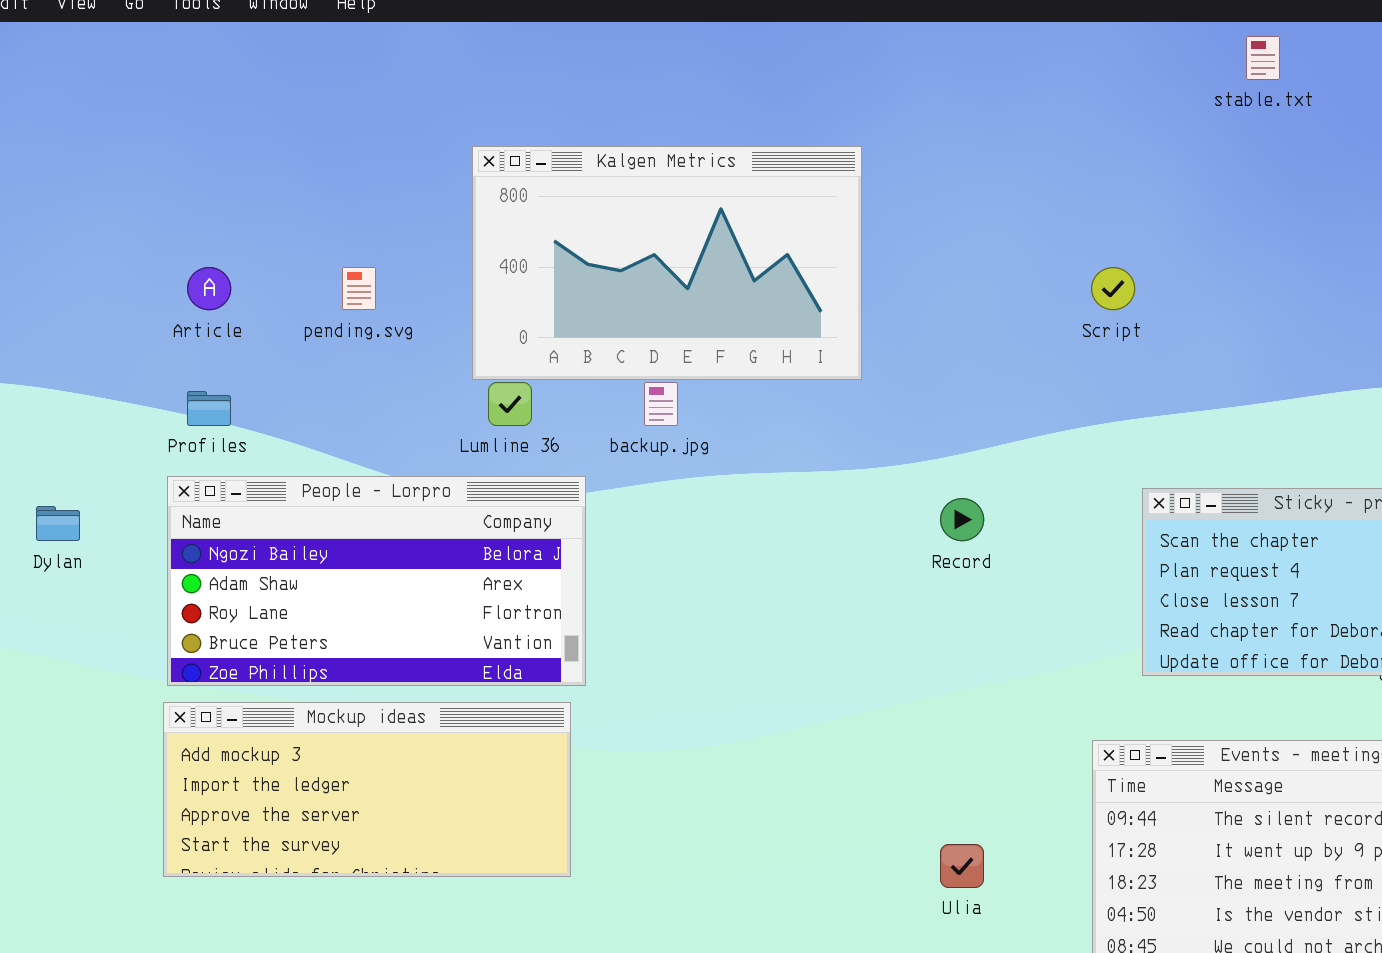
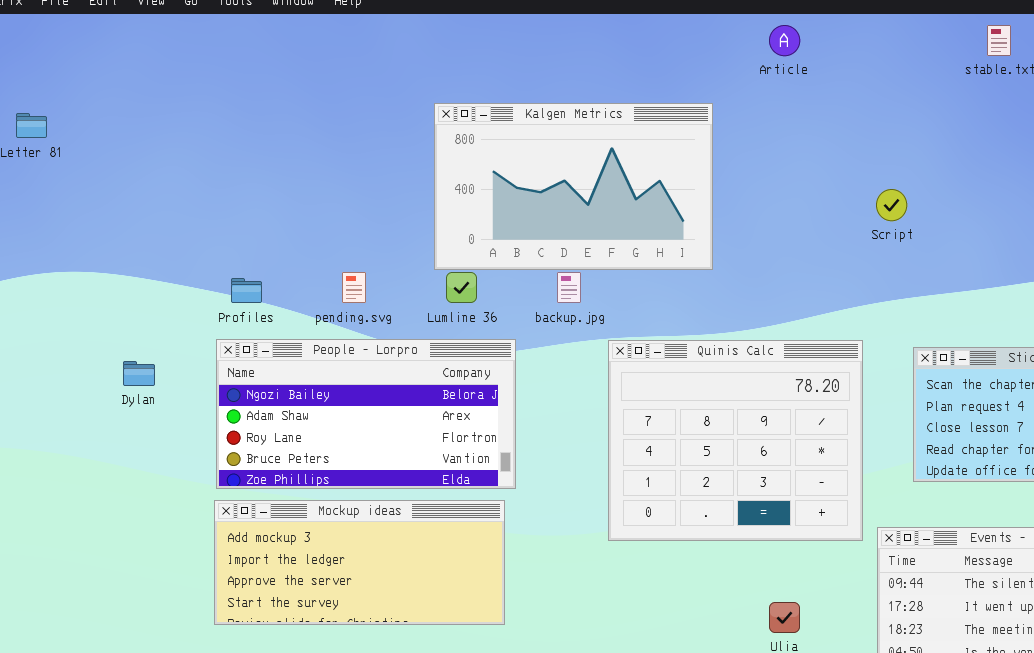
Article: [187,267,231,310] -> [769,25,800,56], moved
pending.svg: [342,267,376,310] -> [342,272,366,303], moved
Quinis Calc: none -> [608,340,863,541], opened

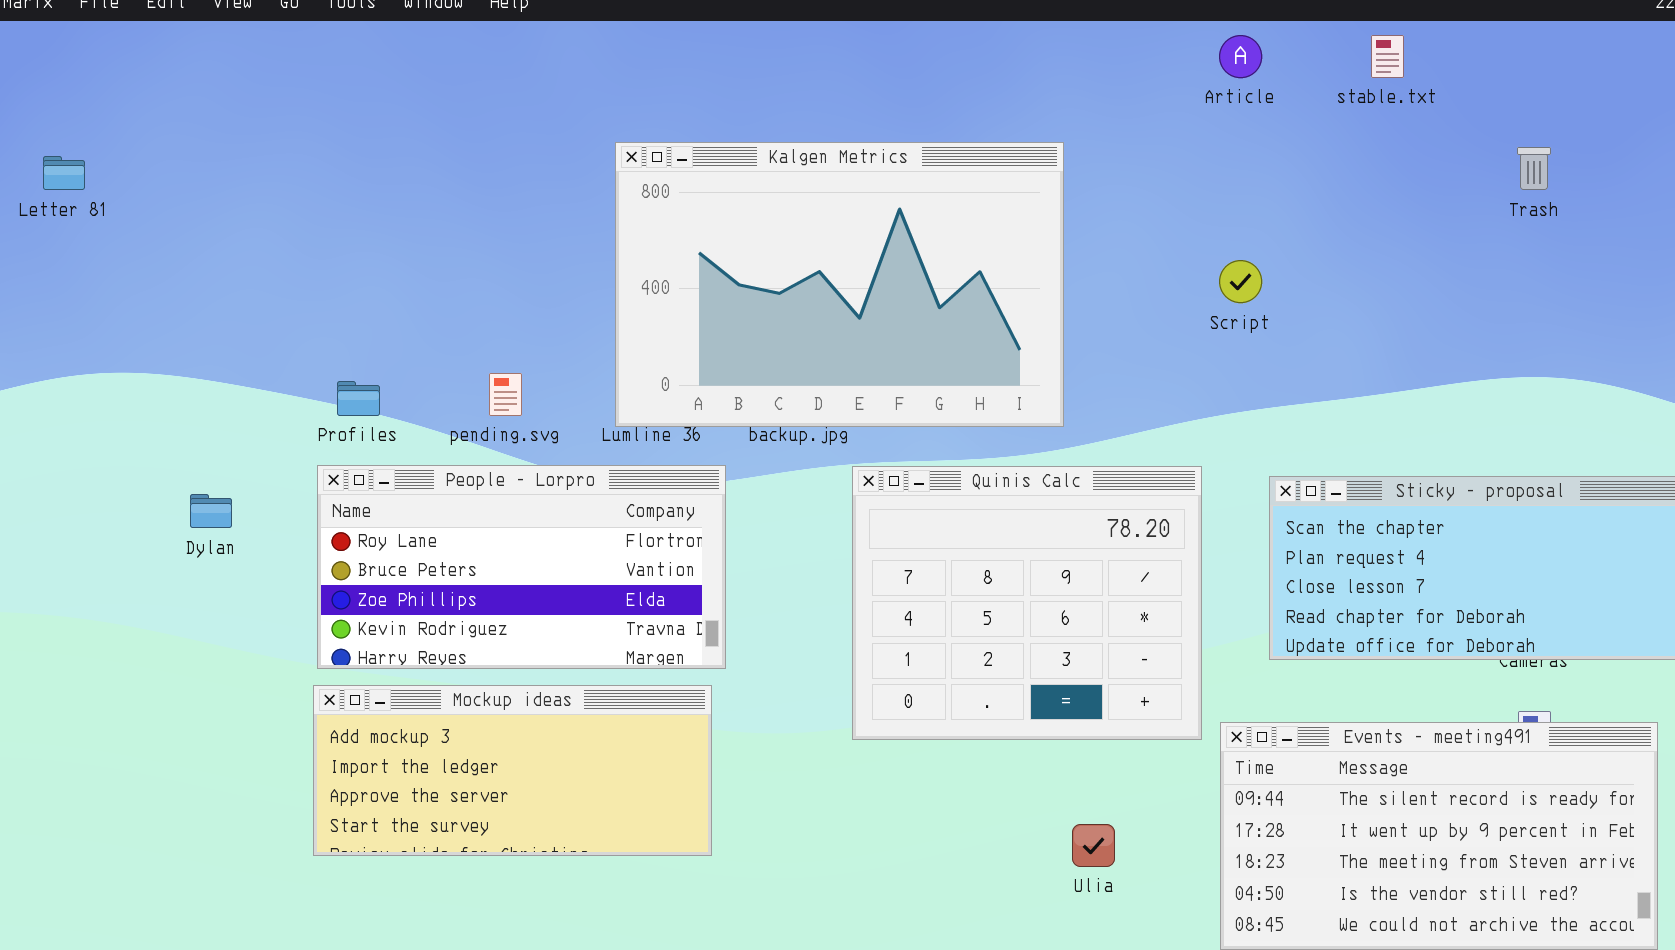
Article: [769,25,800,56] -> [1219,35,1262,78], moved
Kalgen Metrics: [434,103,713,270] -> [615,142,1064,427], resized
People - Lorpro: [216,339,516,489] -> [317,465,726,669], scrolled down 2 rows

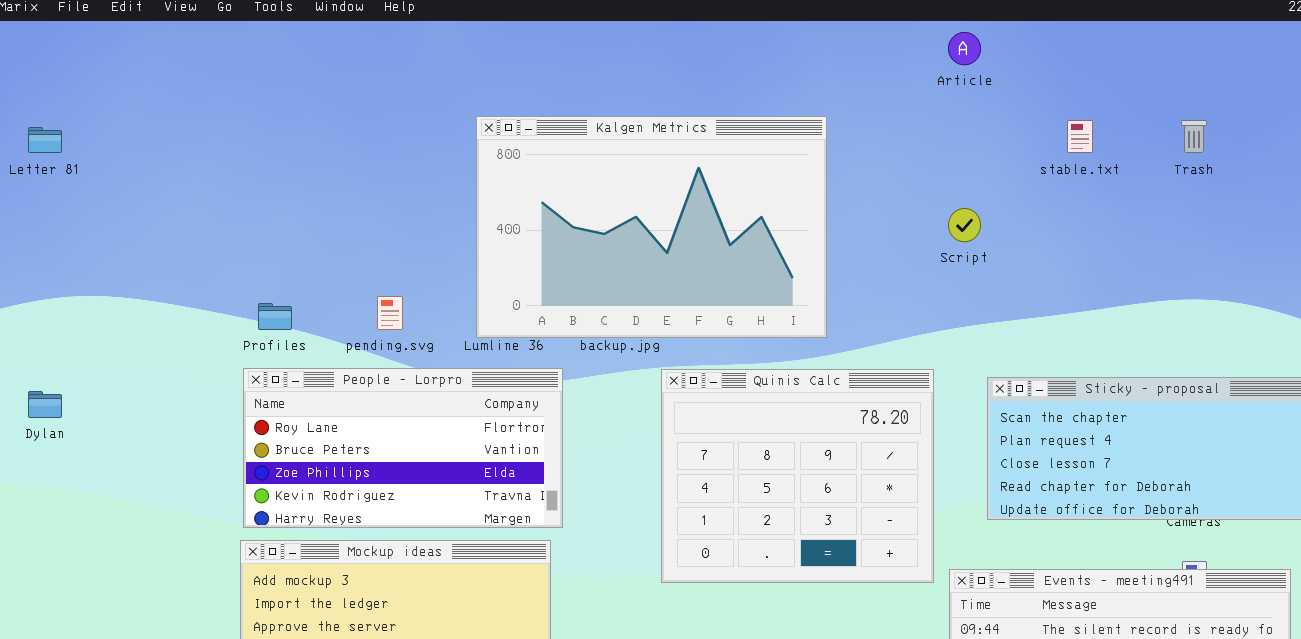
stable.txt: [1371,35,1404,78] -> [1067,120,1093,153], moved
Dylan: [190,494,232,528] -> [28,391,62,418], moved

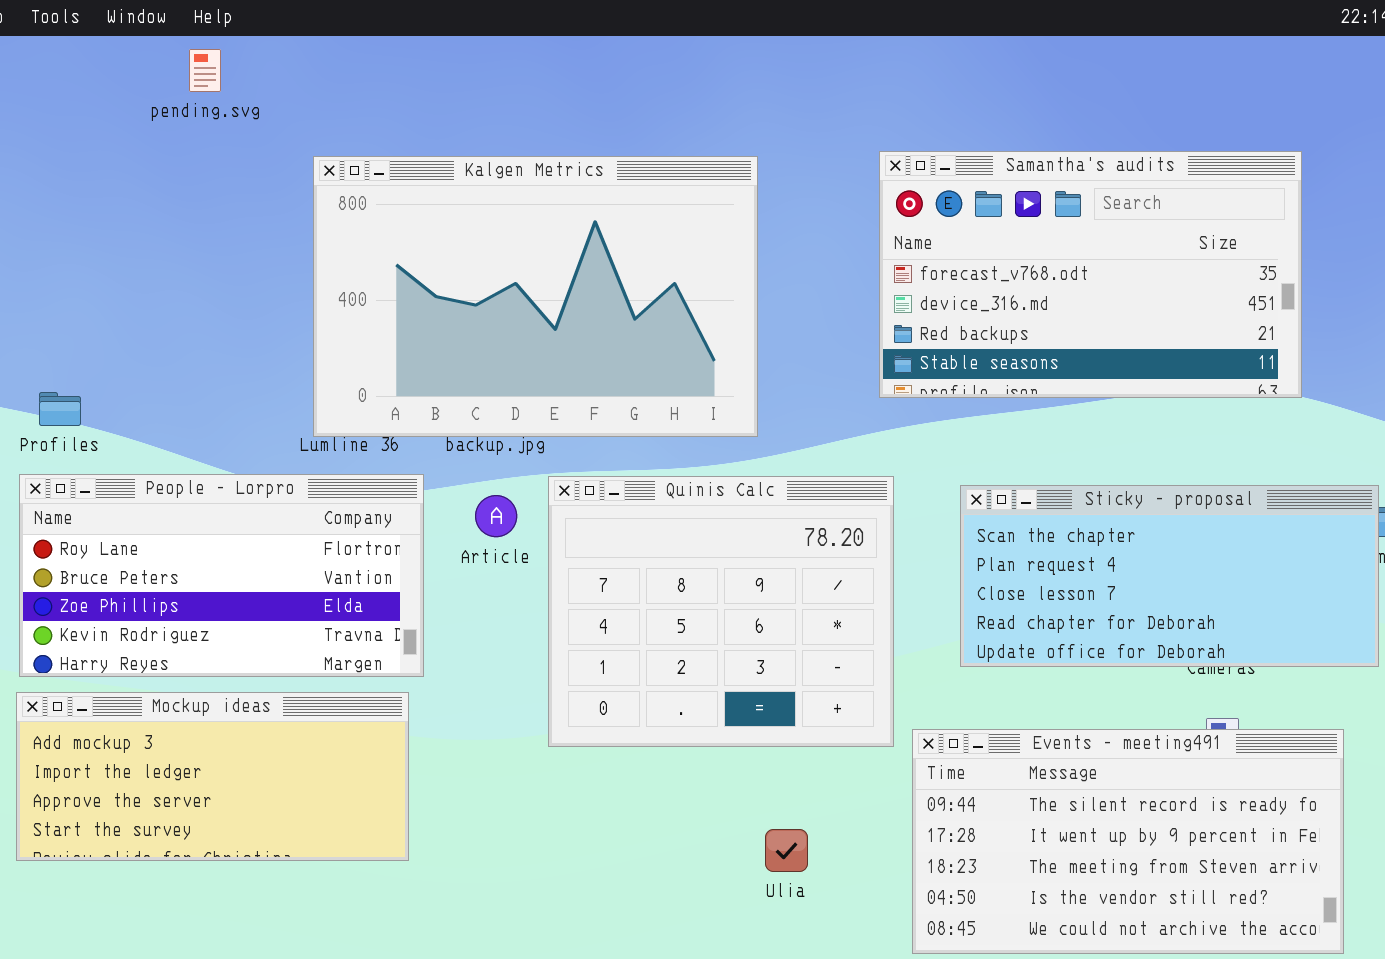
Article: [948,32,981,65] -> [475,495,517,537], moved
Samantha's audits: none -> [879,151,1302,398], opened
pending.svg: [377,296,403,330] -> [189,49,221,92], moved

